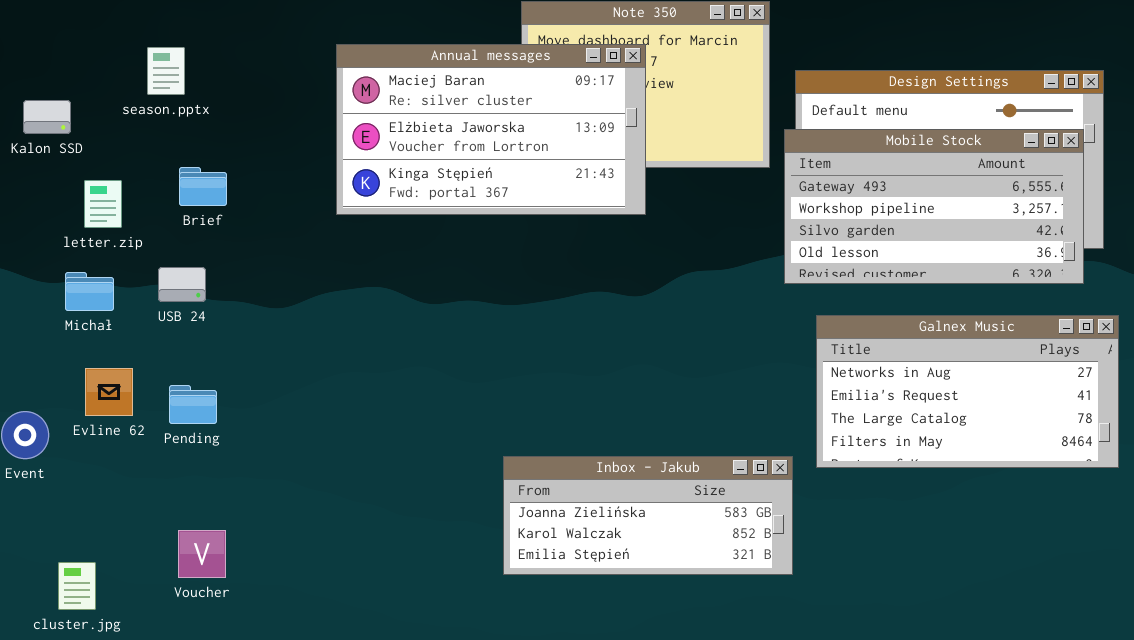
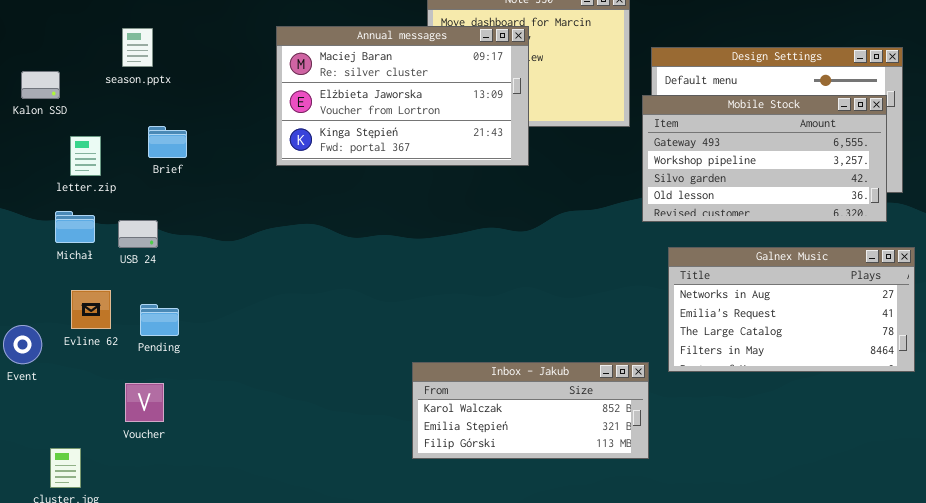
USB 24: [158,267,206,302] -> [118,220,158,248], moved
Inbox - Jakub: [503,456,793,575] -> [412,362,649,459], scrolled down 1 row
Voucher: [178,530,226,578] -> [125,383,164,422], moved

